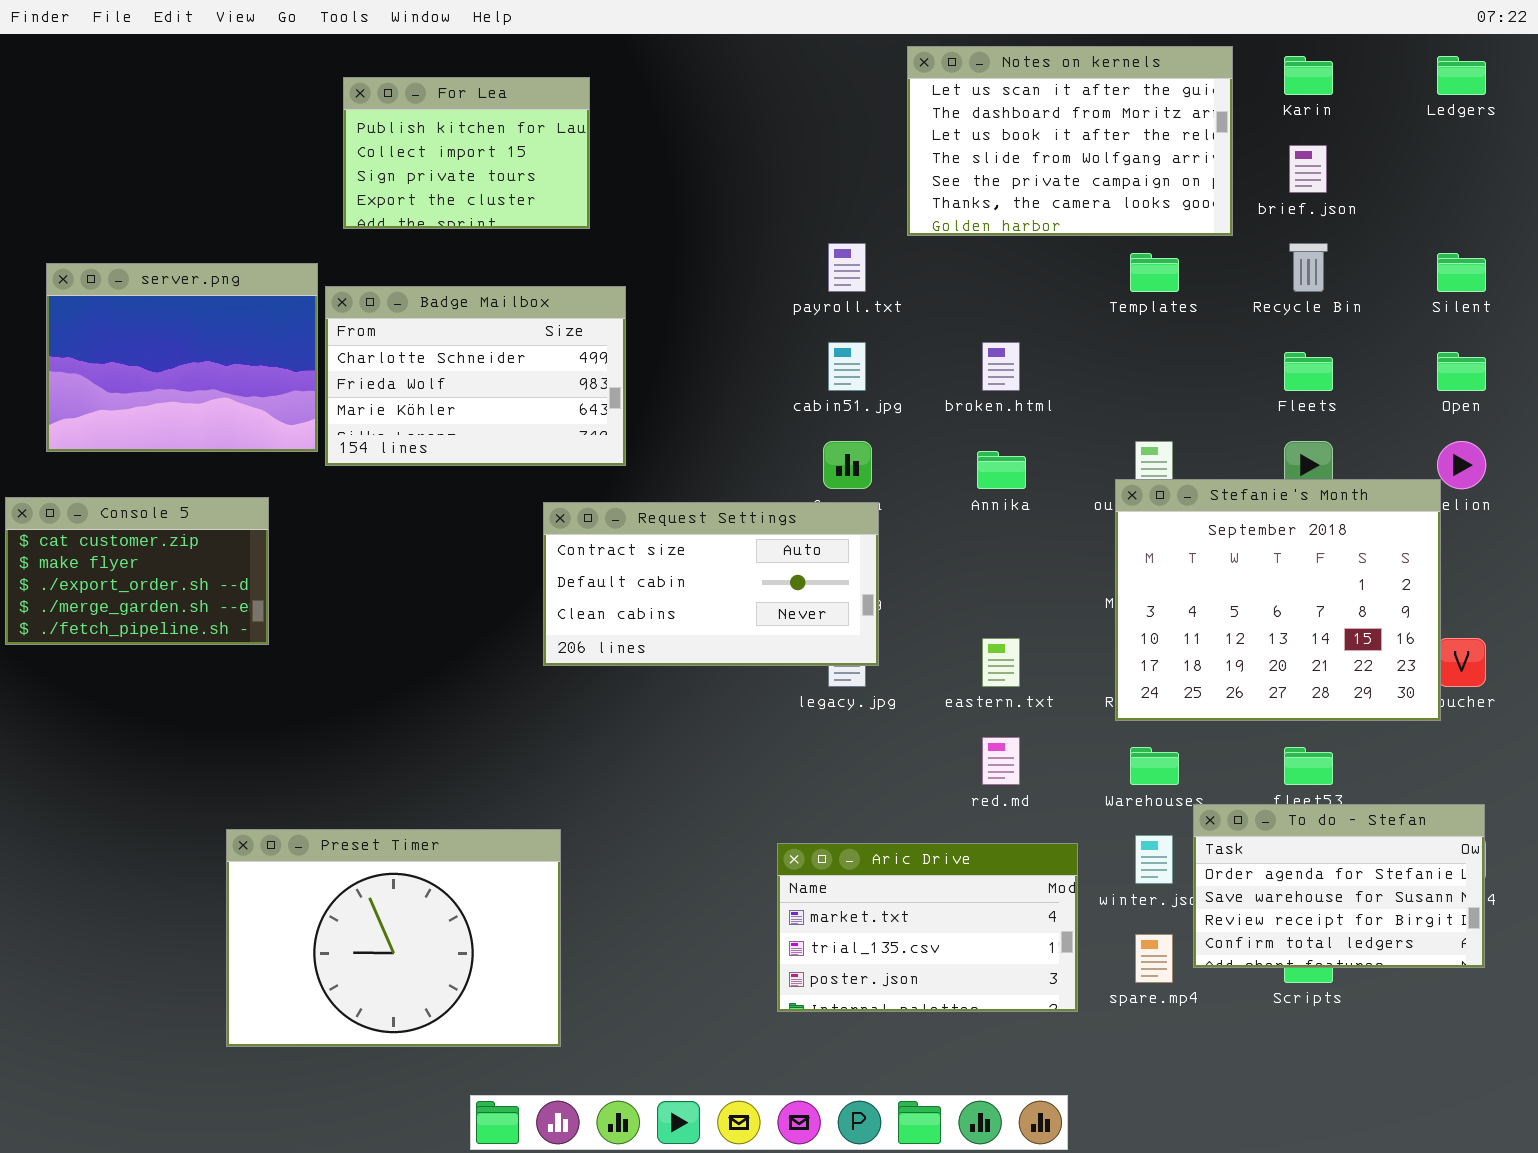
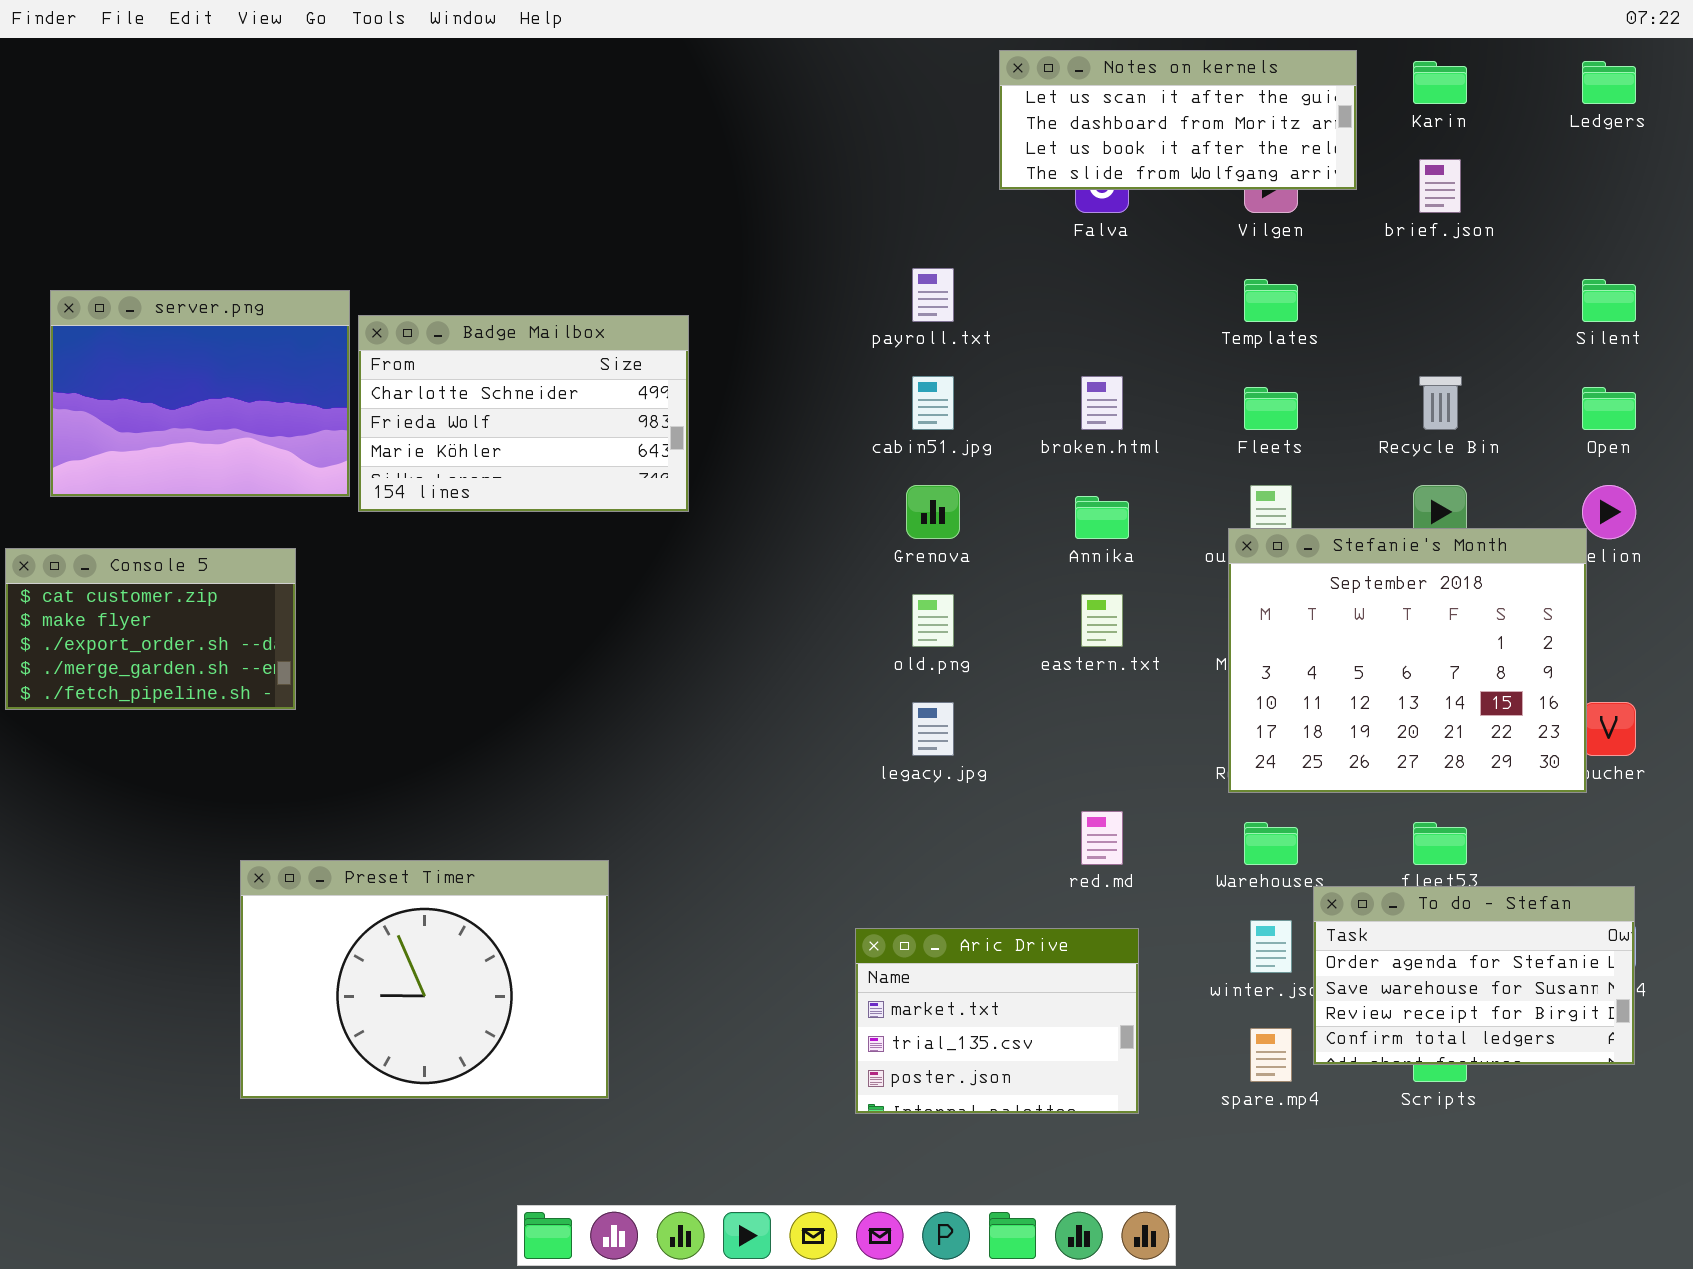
Notes on kernels: [907,46,1233,236] -> [999,50,1357,190], resized
For Lea: [343,77,590,229] -> none, closed
Recycle Bin: [1289,243,1328,292] -> [1419,376,1462,430], moved
Fleets: [1284,352,1333,391] -> [1244,387,1298,430], moved
Request Settings: [543,502,879,666] -> none, closed
eastern.txt: [982,638,1020,687] -> [1081,594,1123,647], moved
Preset Timer: [226,829,561,1047] -> [240,860,609,1099], moved
Aric Drive: [777,843,1078,1012] -> [855,928,1139,1114], resized

